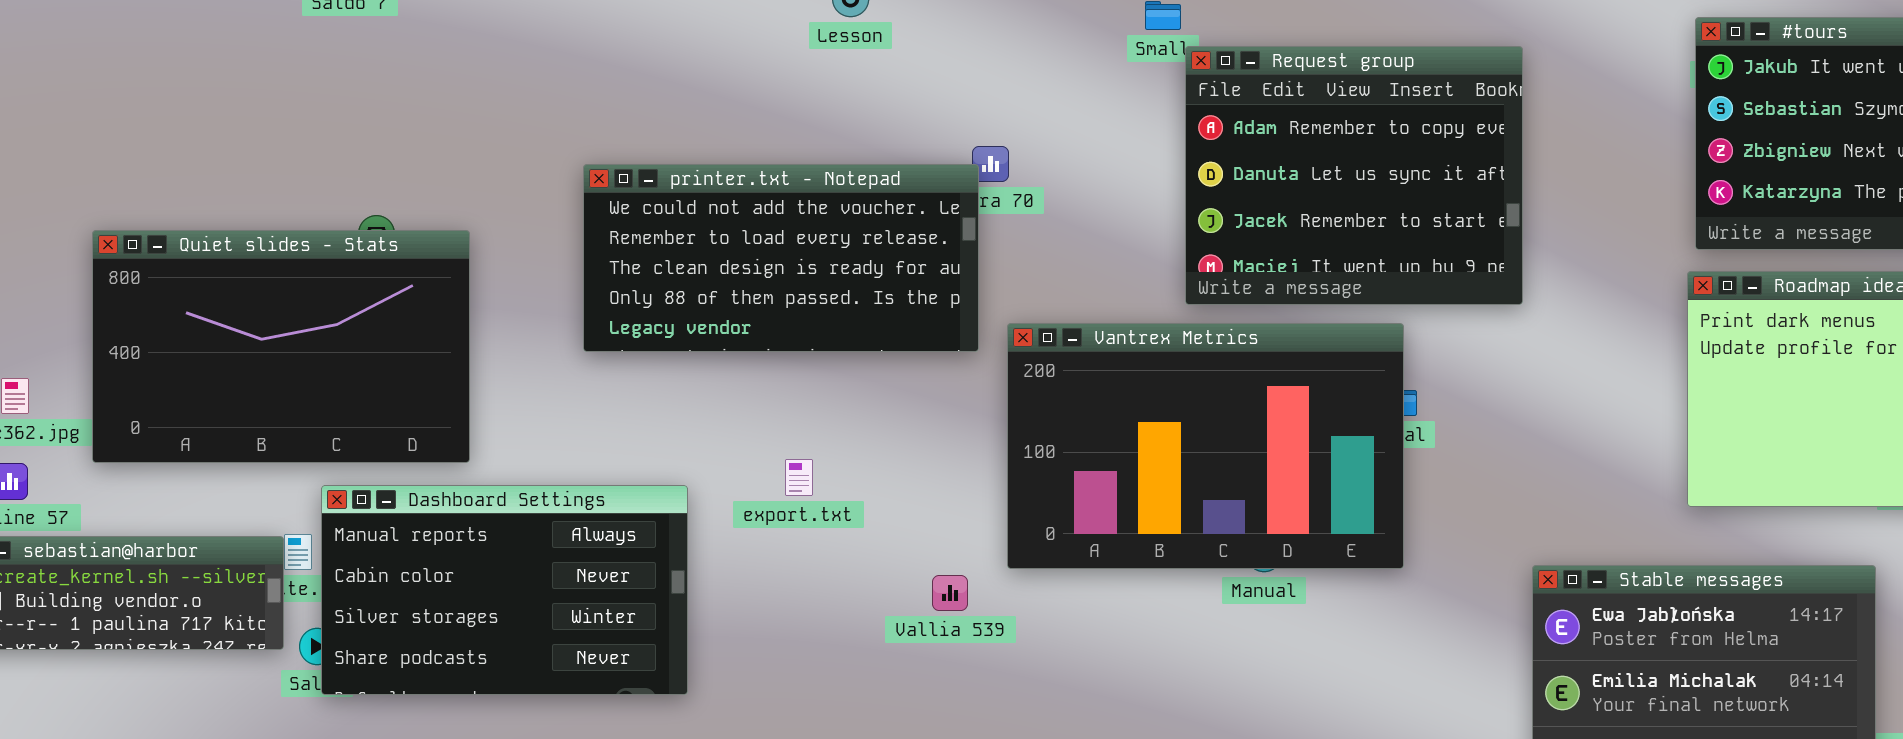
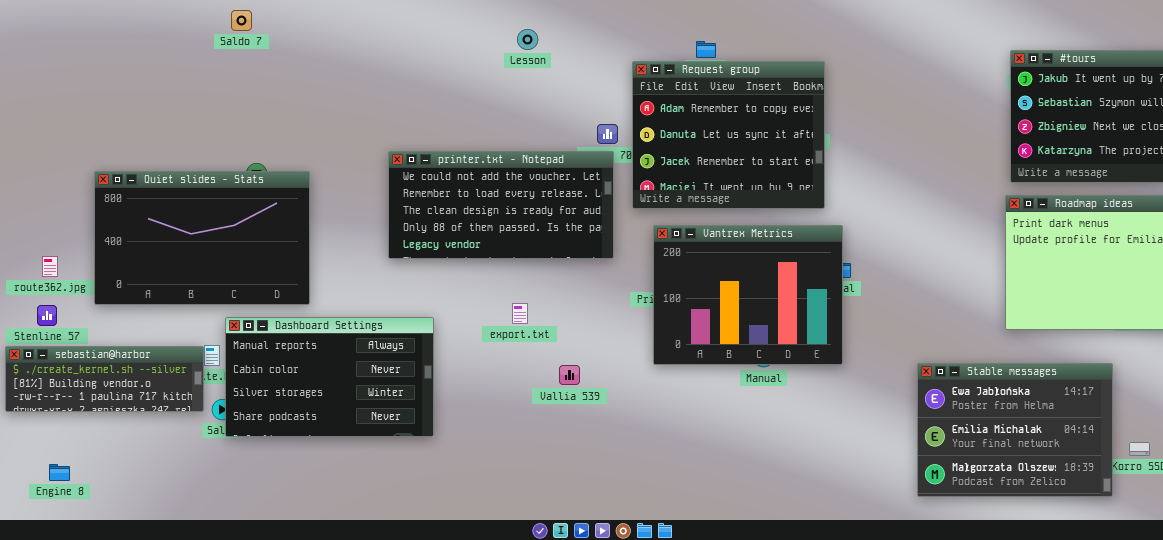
Request group: [1185,46,1523,305] -> [632,61,825,209], moved
printer.txt - Notepad: [583,164,979,352] -> [388,151,614,259], moved
Vantrex Metrics: [1007,323,1404,569] -> [653,225,843,365], resized
export.txt: [785,459,813,496] -> [512,303,528,324], moved
Vallia 539: [932,575,968,611] -> [559,365,580,385], moved

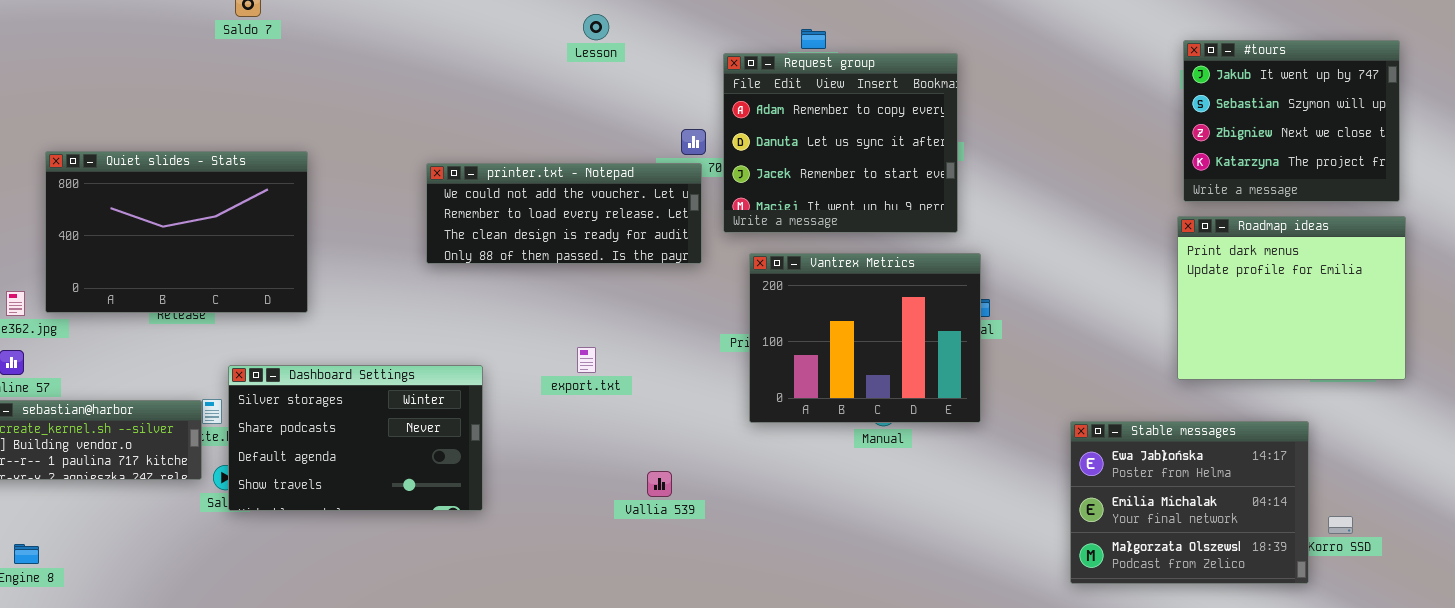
printer.txt - Notepad: [388,151,614,259] -> [426,163,702,264], resized
Quiet slides - Stats: [94,171,310,305] -> [45,151,308,313], moved
Dashboard Settings: [225,317,434,437] -> [228,365,483,511], scrolled down 2 rows
Vallia 539: [559,365,580,385] -> [647,471,672,497], moved

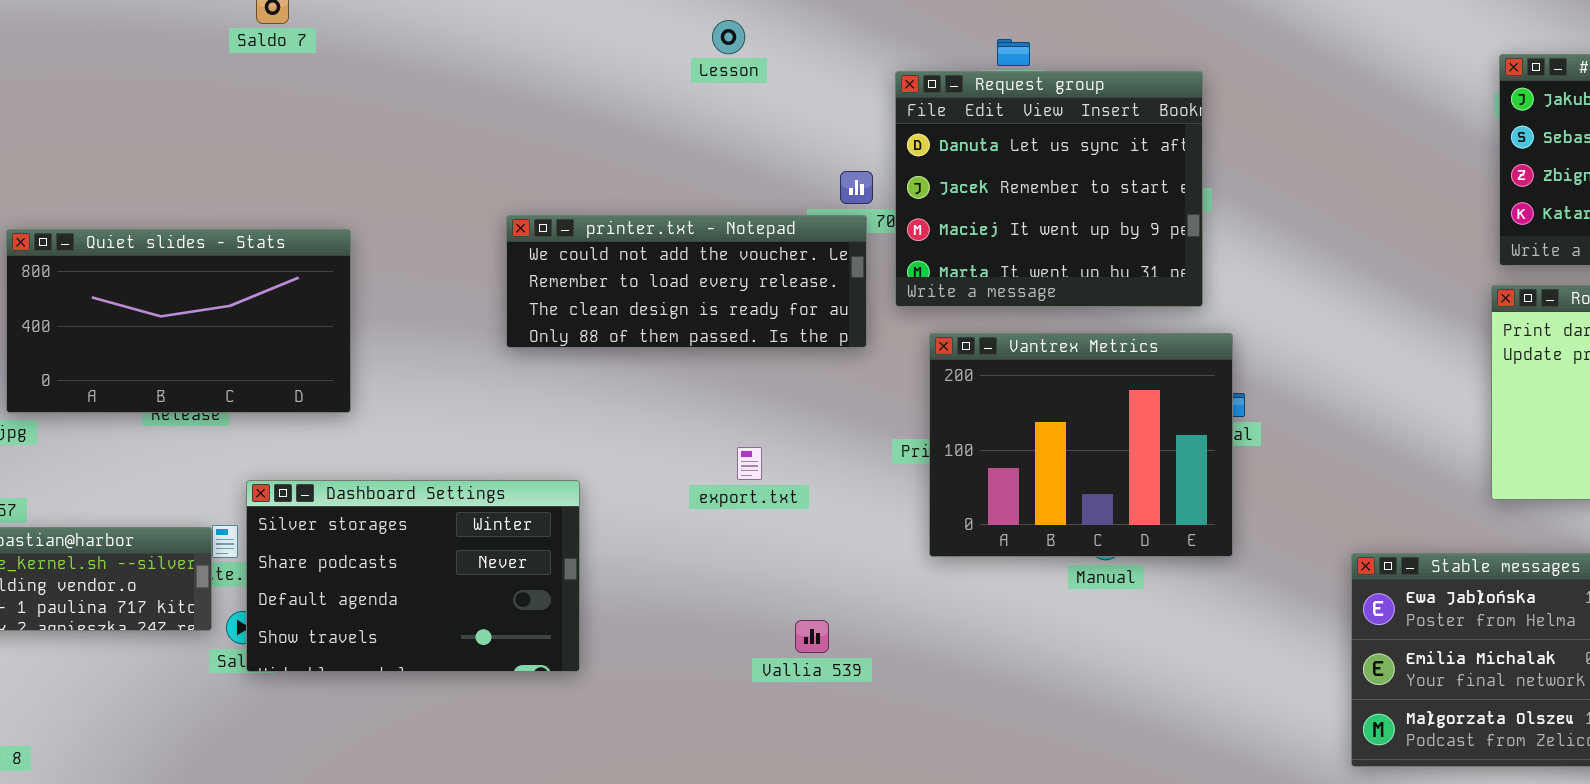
Request group: [723,53,958,233] -> [895,71,1203,307], scrolled down 1 row
Quiet slides - Stats: [45,151,308,313] -> [6,229,351,413], resized
export.txt: [577,347,596,373] -> [737,447,762,480], moved

